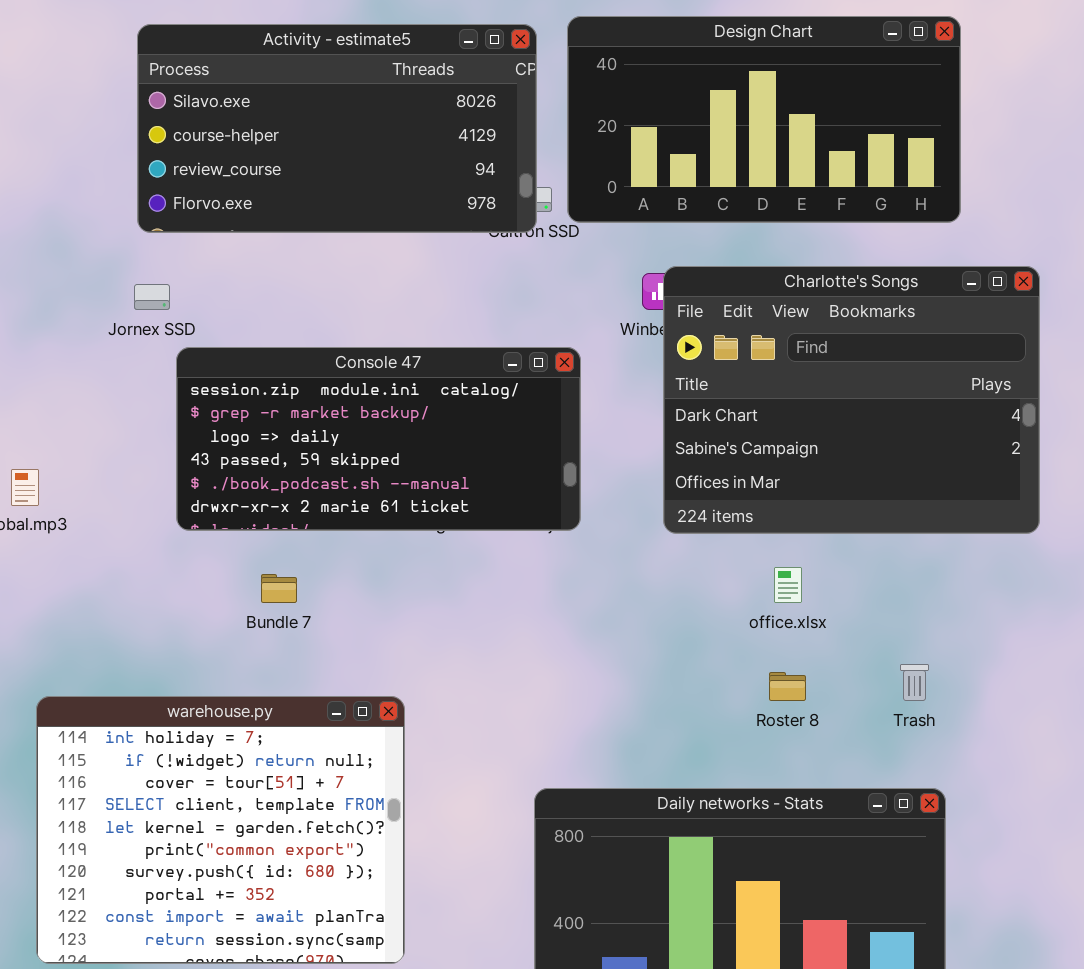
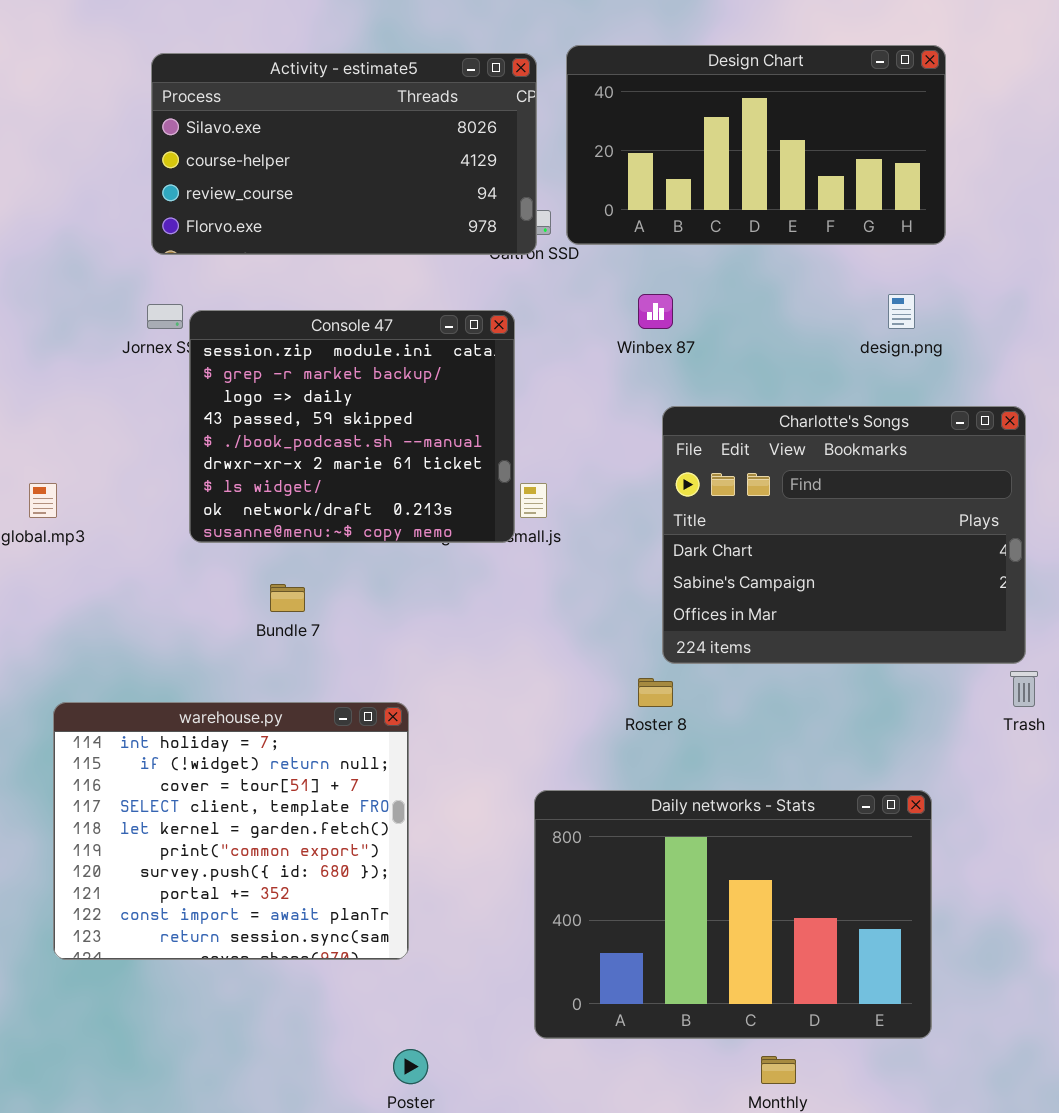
Charlotte's Songs: [663,266,1040,534] -> [662,406,1026,664], moved
Console 47: [176,347,581,531] -> [189,310,515,543], resized
Trash: [900,664,929,701] -> [1010,671,1038,707], moved
Roster 8: [769,672,806,701] -> [638,678,673,707], moved

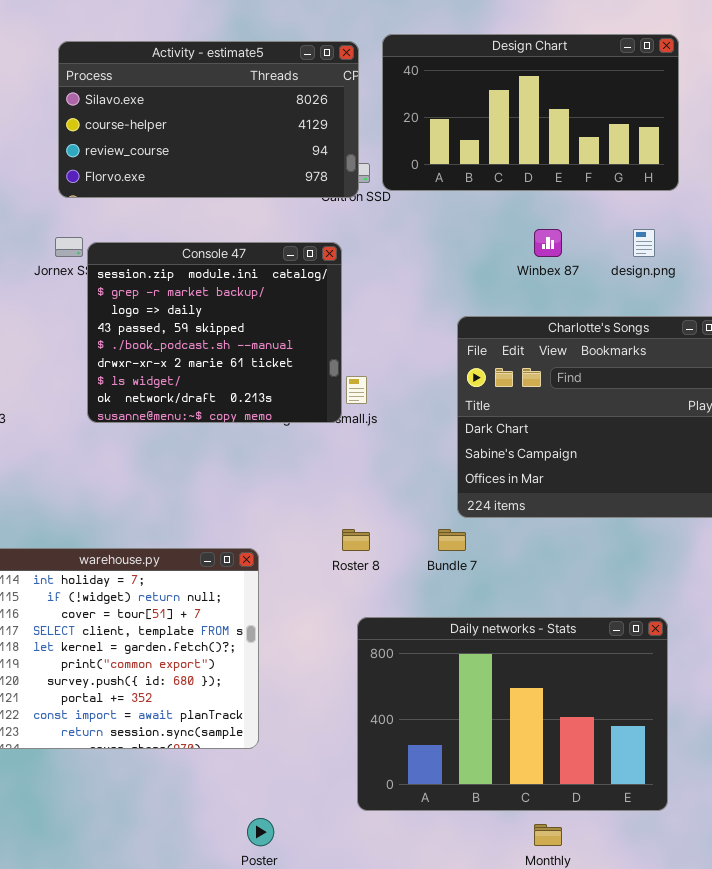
Winbex 87: [638,294,673,329] -> [534,229,562,257], moved
Bundle 7: [270,584,305,612] -> [438,529,466,551], moved
Roster 8: [638,678,673,707] -> [342,529,370,551], moved

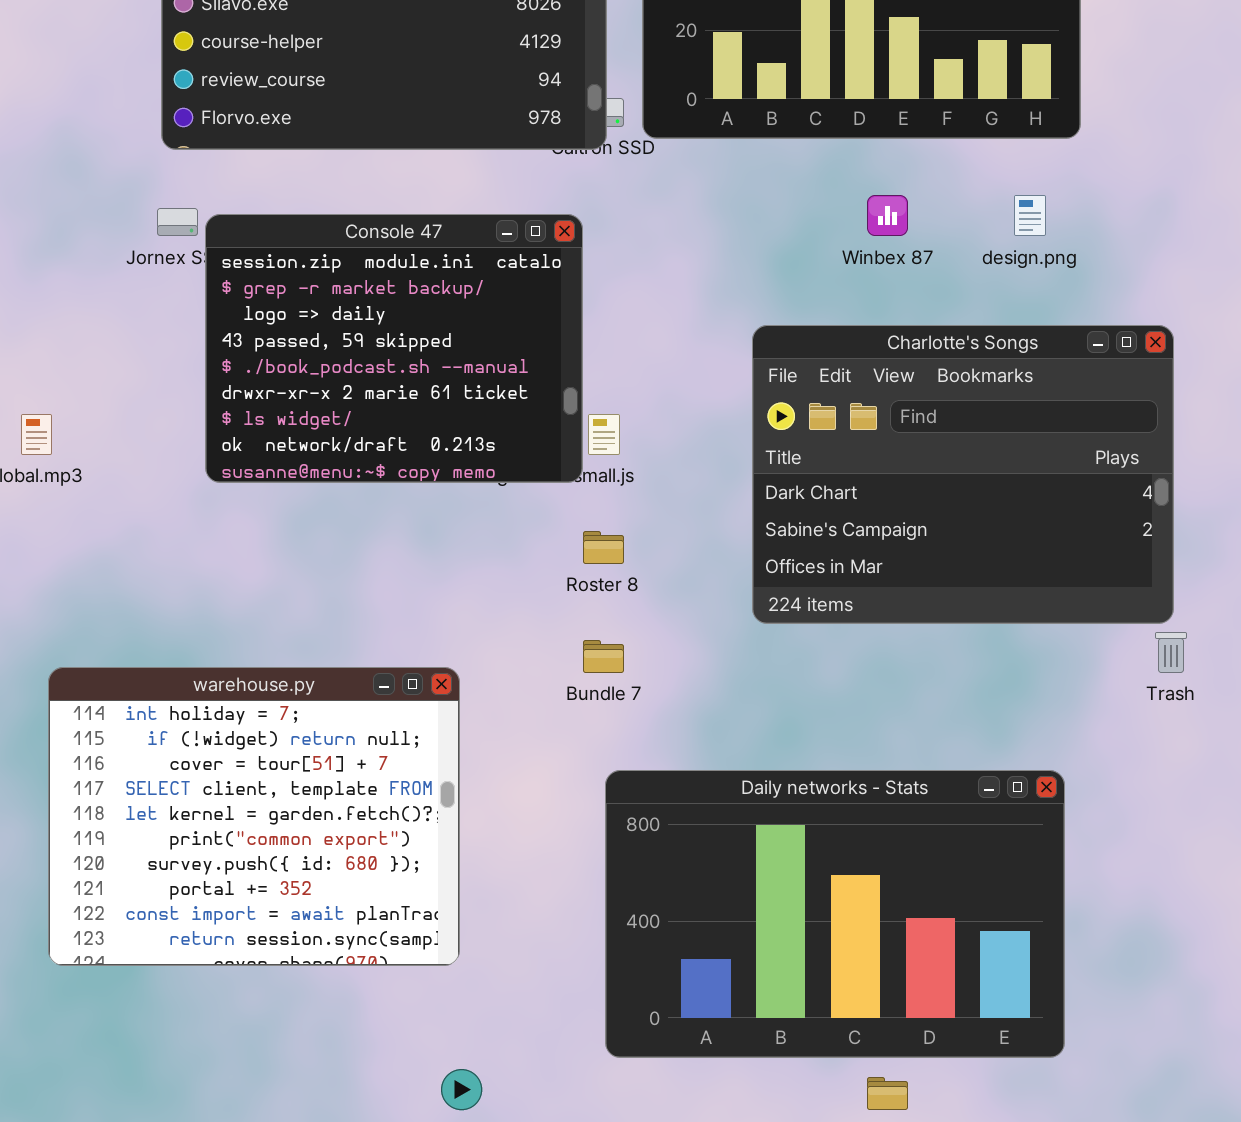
Roster 8: [342,529,370,551] -> [583,531,624,564], moved
Bundle 7: [438,529,466,551] -> [583,640,624,673], moved

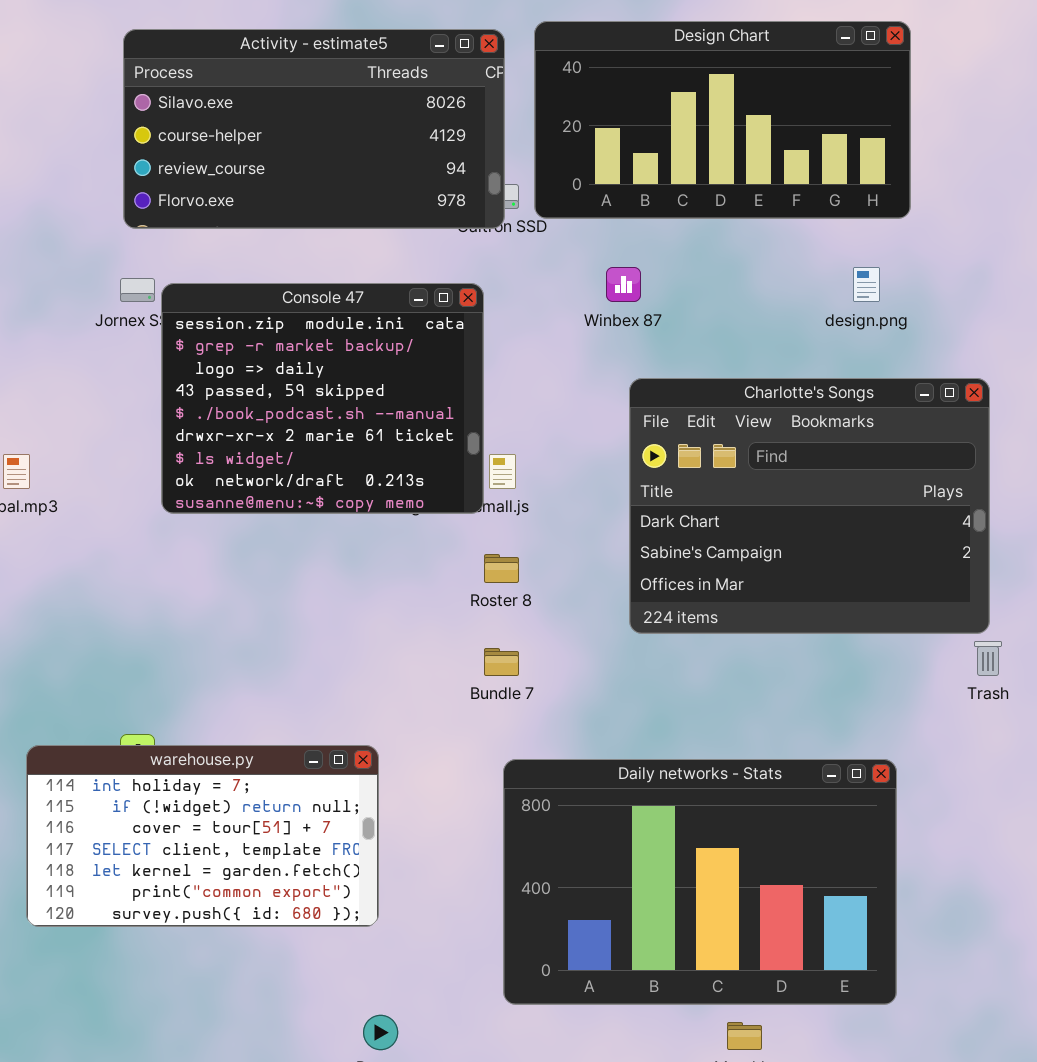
Winbex 87: [867,195,908,236] -> [606,267,641,302], moved
warehouse.py: [48,667,460,966] -> [26,745,379,927], resized

